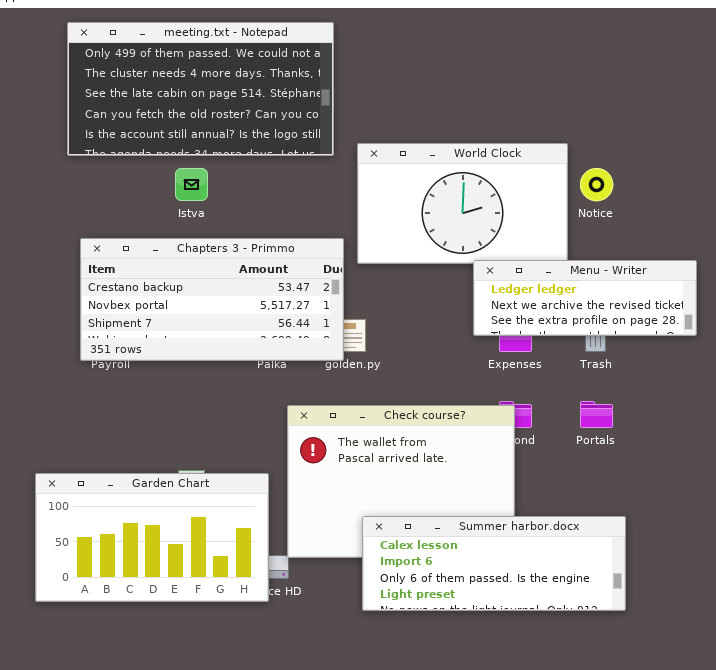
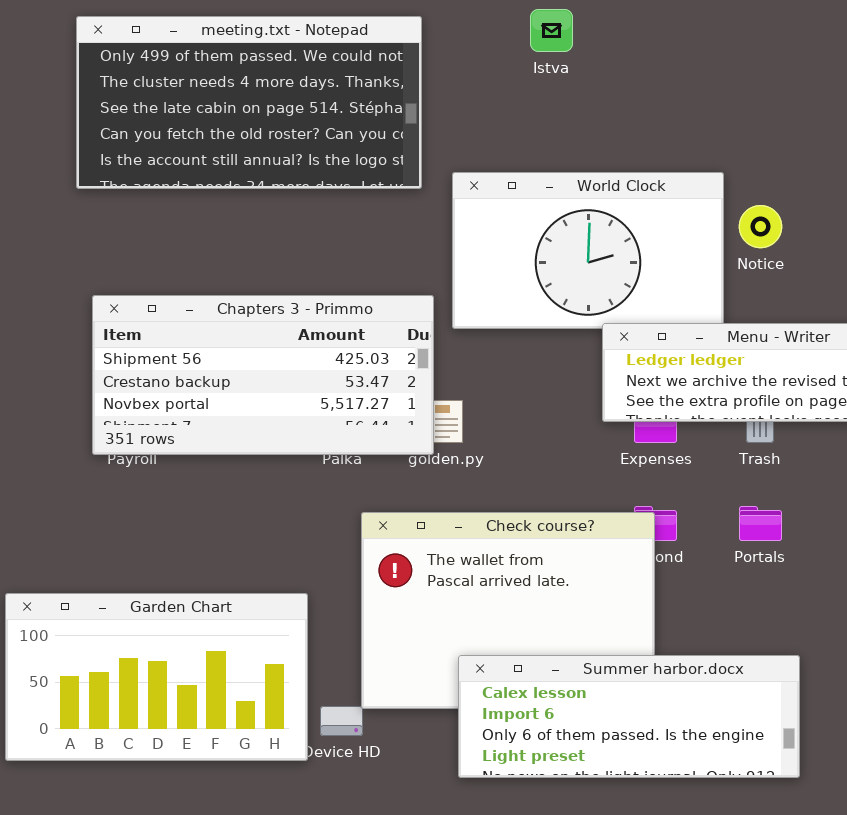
Istva: [175,168,208,201] -> [530,9,573,52], moved
Chapters 3 - Primmo: [80,238,344,361] -> [92,295,434,455], scrolled up 1 row
Garden Chart: [35,473,269,602] -> [5,593,308,761], moved

